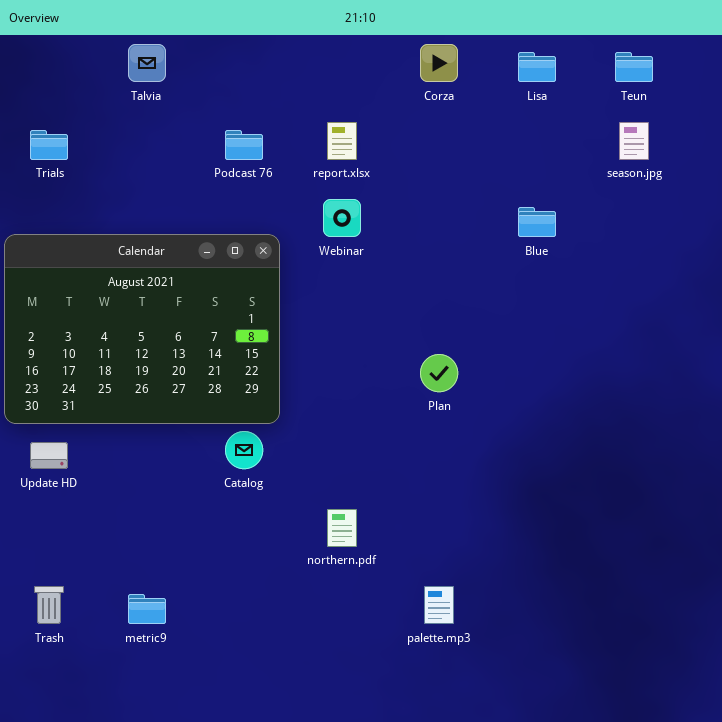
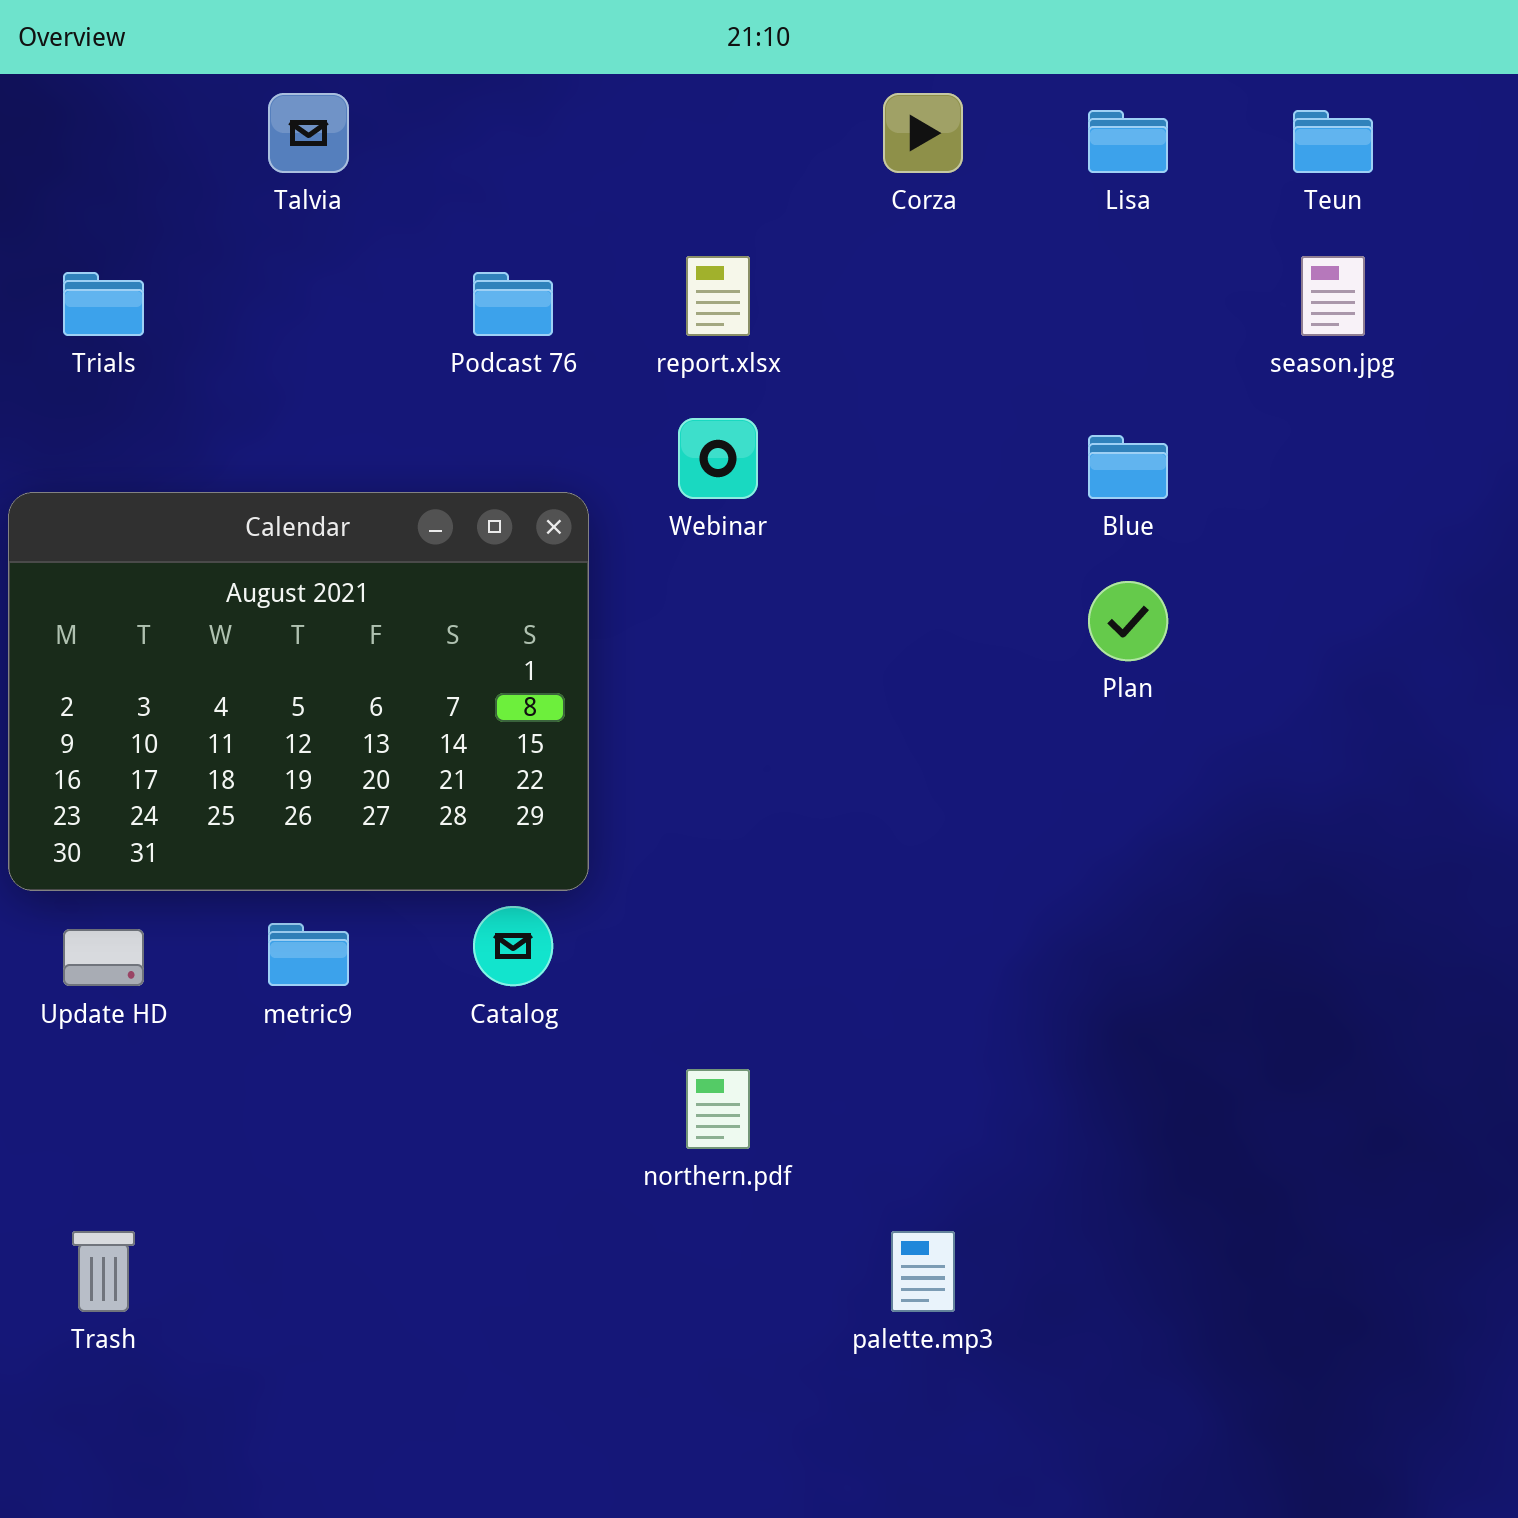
Plan: [420,354,458,392] -> [1088,581,1168,661], moved
metric9: [128,594,166,624] -> [268,923,349,986], moved

